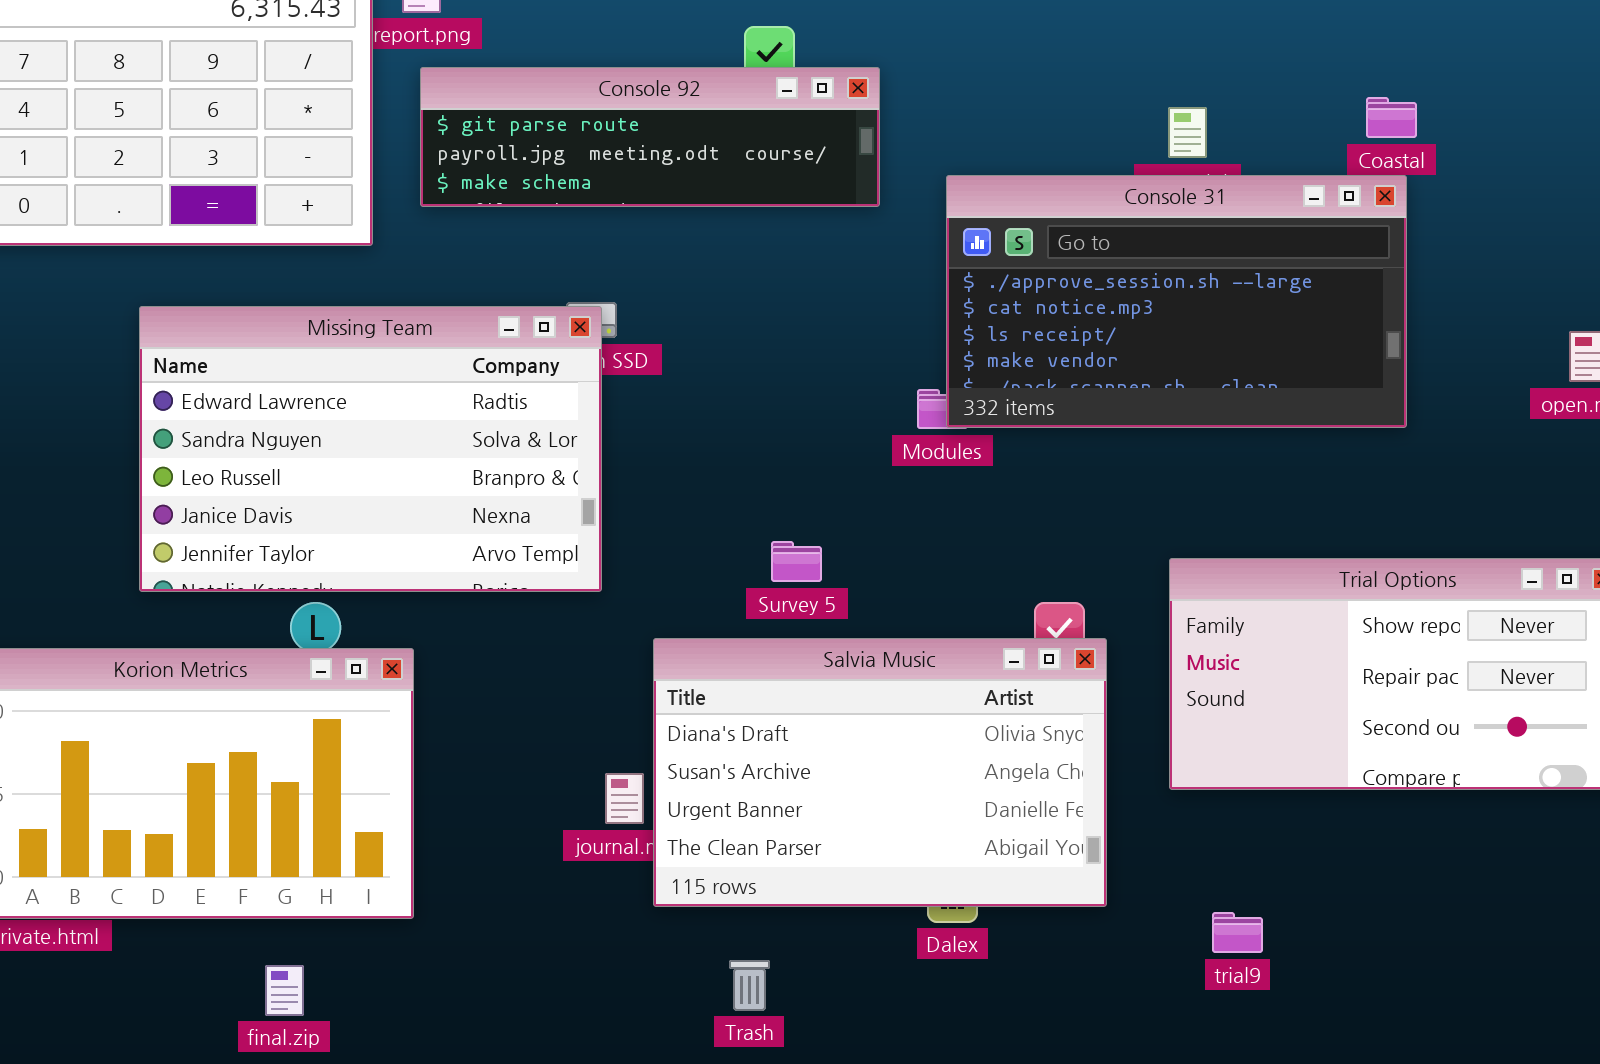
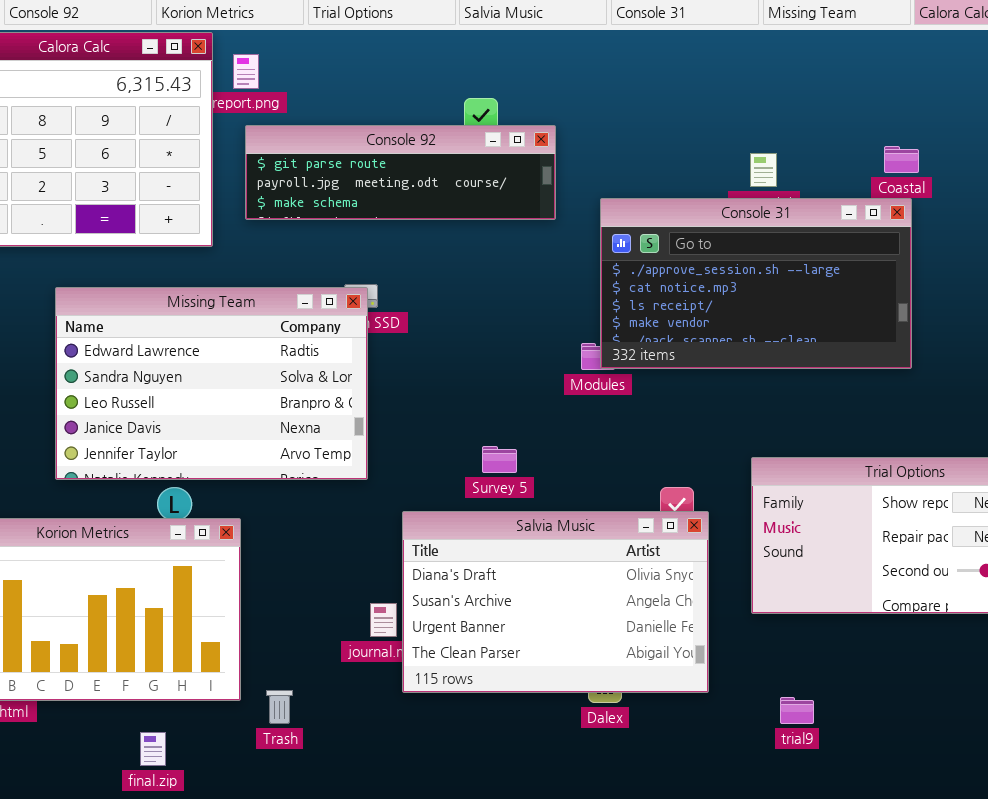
Trash: [729,960,770,1011] -> [266,690,293,724], moved

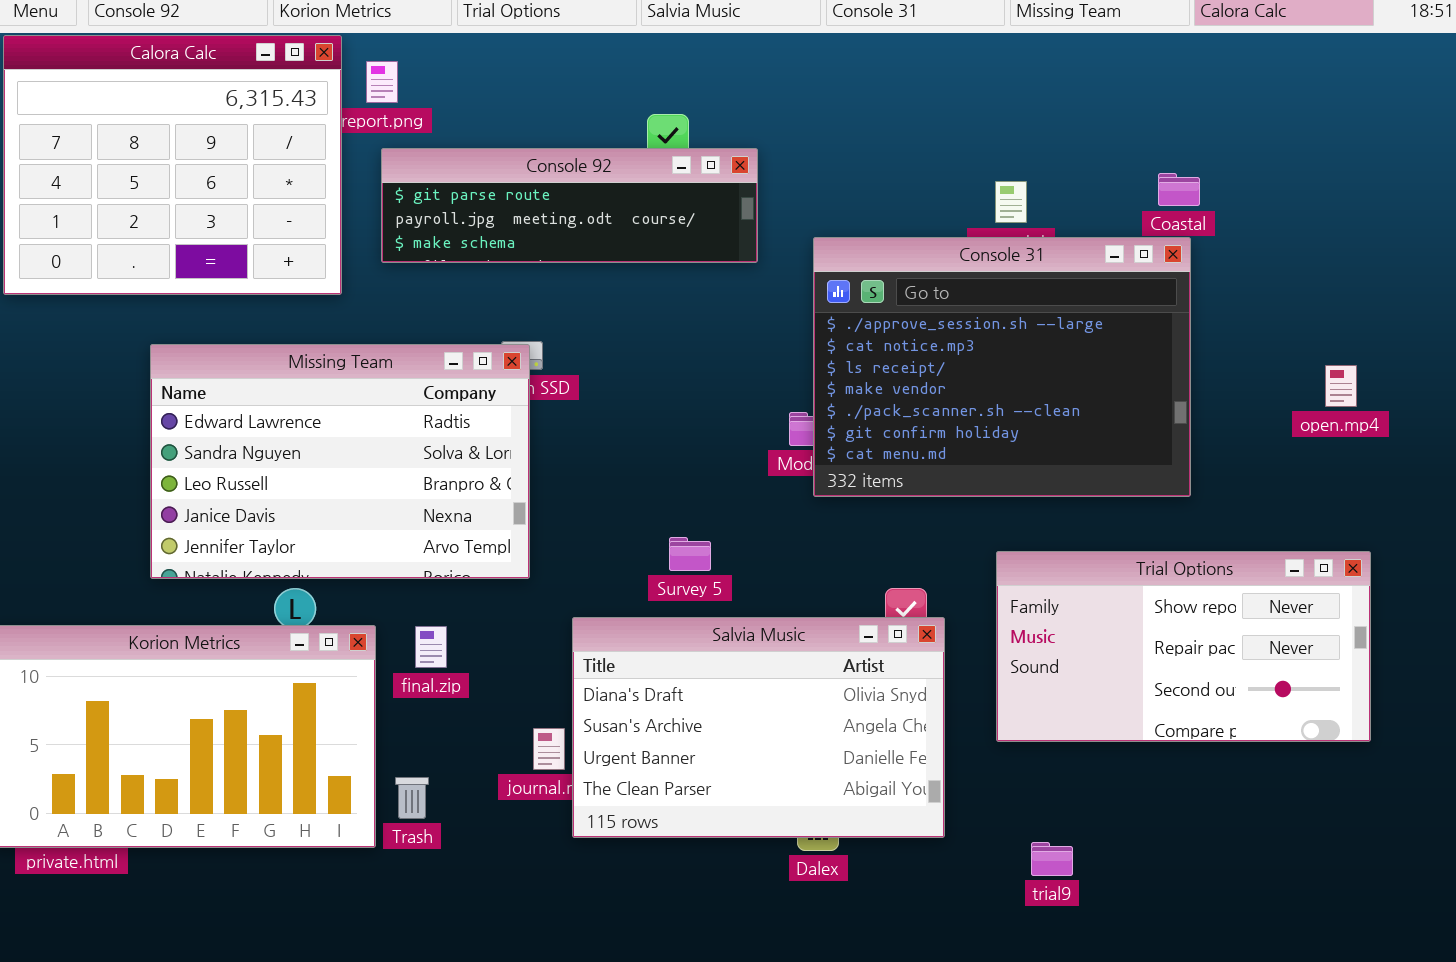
Console 31: [600,198,912,369] -> [813,237,1191,497], resized
Trash: [266,690,293,724] -> [395,777,429,819], moved
final.zip: [140,732,166,766] -> [415,626,447,668], moved

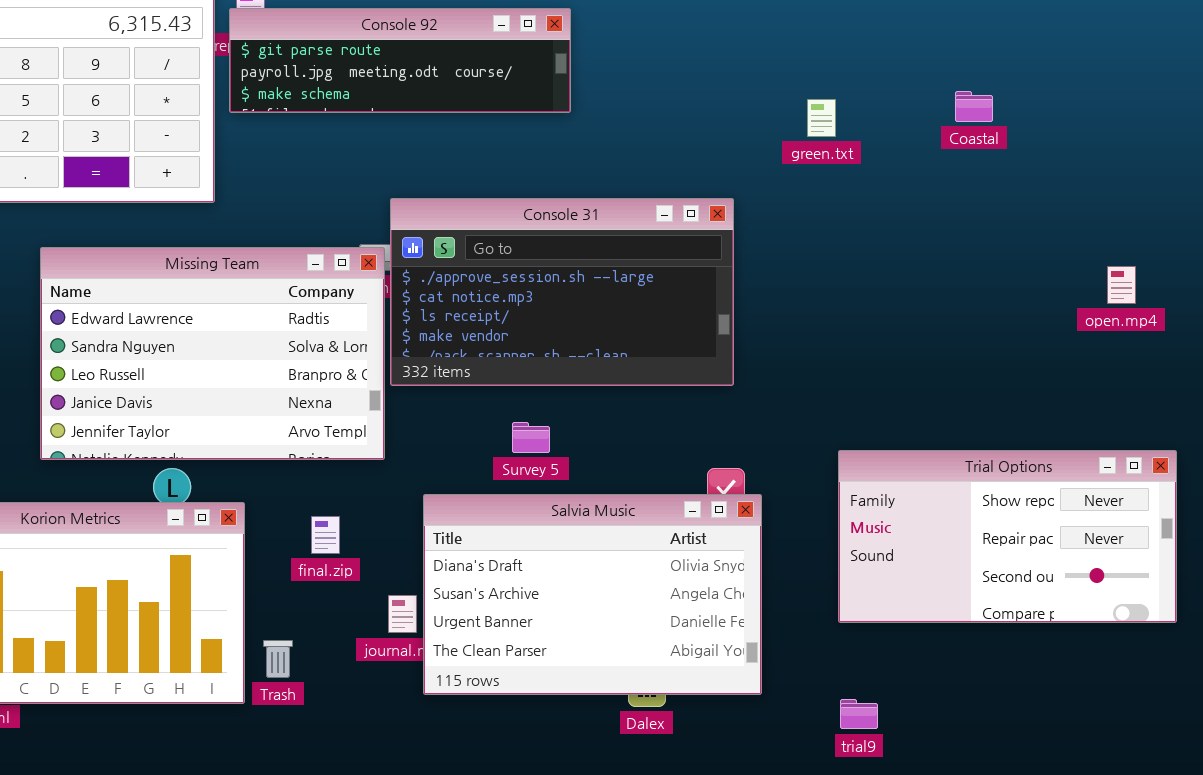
Console 92: [381,148,758,263] -> [229,8,571,113], moved
Console 31: [813,237,1191,497] -> [390,198,734,386], moved, resized
Trial Options: [996,551,1371,742] -> [838,450,1177,623], moved
final.zip: [415,626,447,668] -> [311,516,340,554], moved

